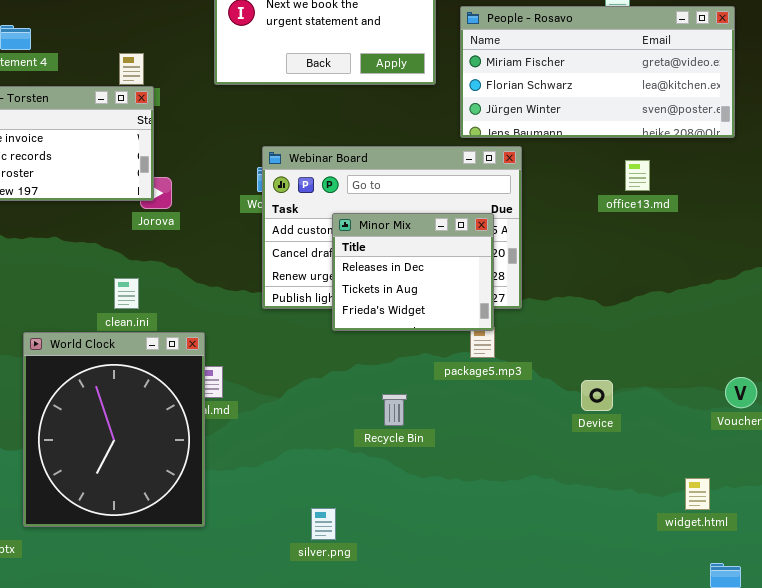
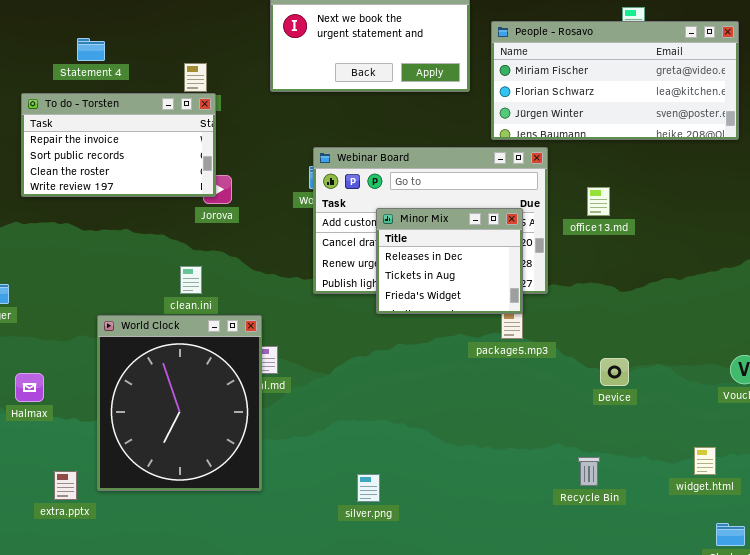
office13.md: [625,160,650,191] -> [587,187,610,216], moved
Recycle Bin: [382,394,407,426] -> [578,457,600,486], moved

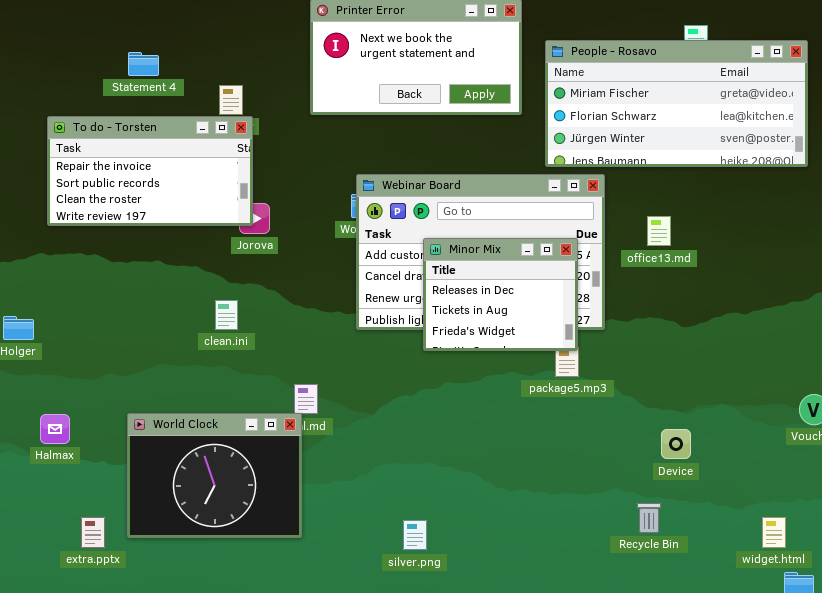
Statement 4: [77,38,105,61] -> [128,52,159,76], moved
World Clock: [97,315,262,491] -> [127,413,302,538], resized
Device: [600,358,629,386] -> [661,429,691,459], moved
widget.html: [694,447,716,475] -> [762,517,786,548], moved

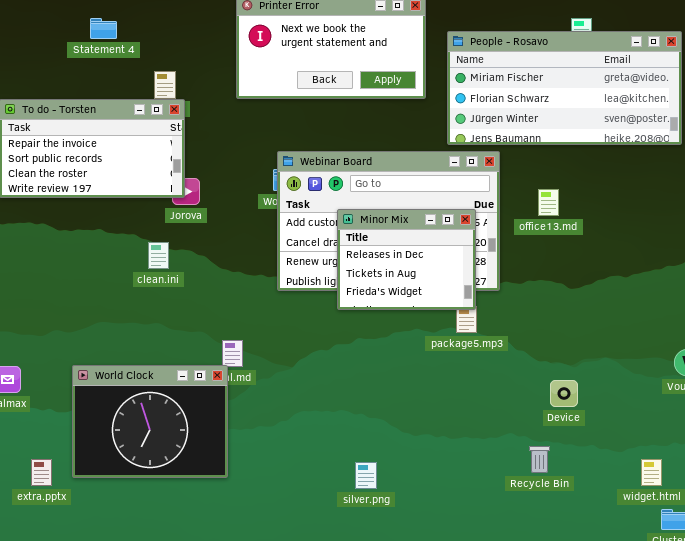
Statement 4: [128,52,159,76] -> [90,18,117,39], moved
clean.ini: [215,300,238,330] -> [148,242,169,269], moved
silver.png: [403,520,427,550] -> [355,462,377,489], moved

